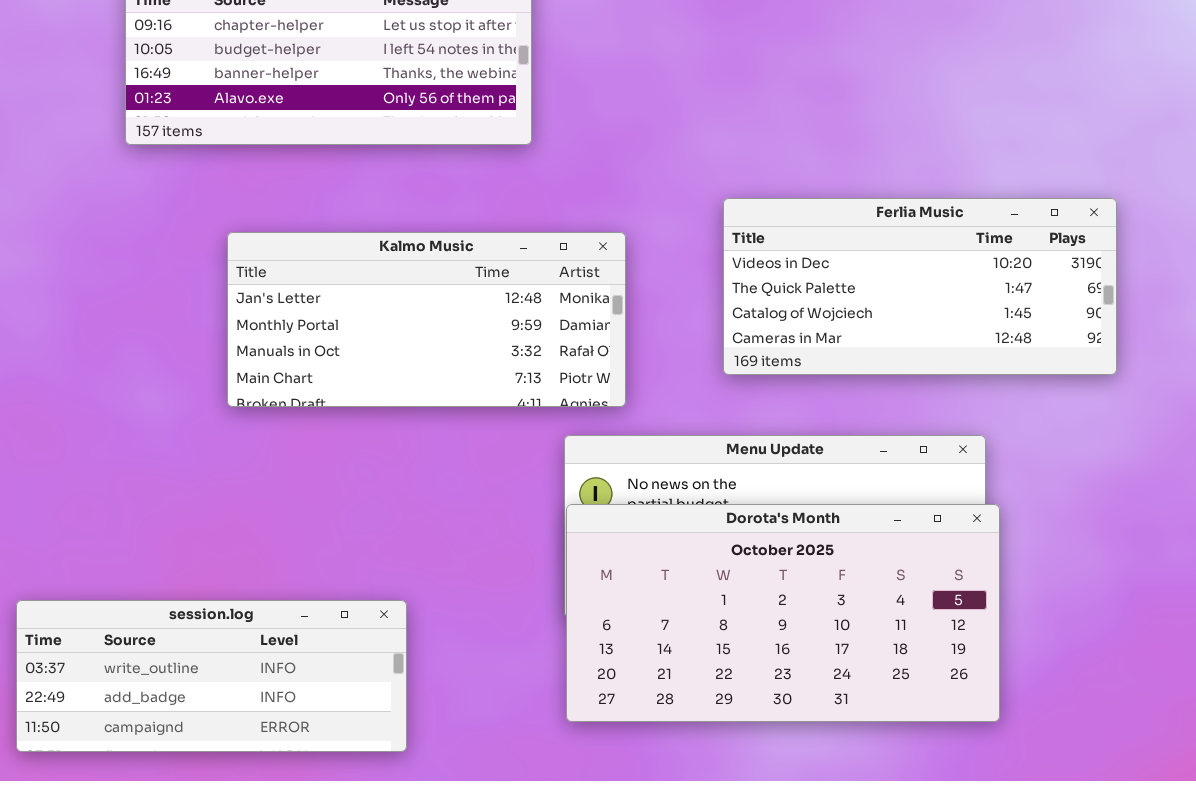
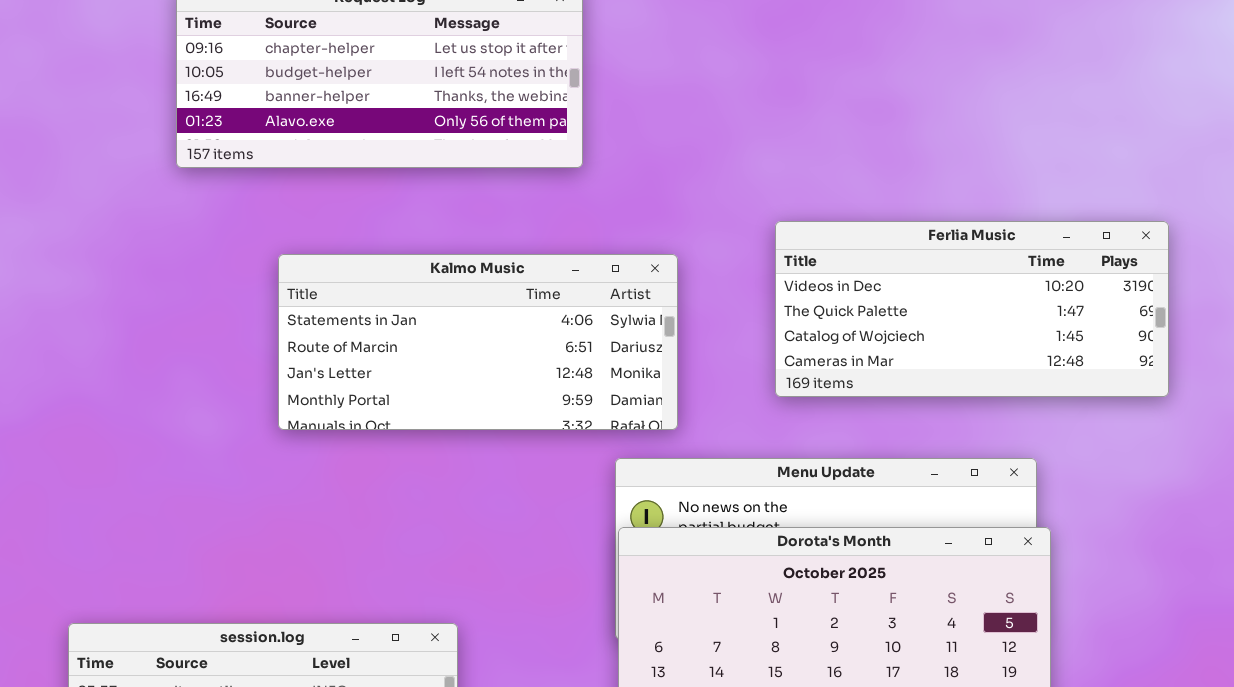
Kalmo Music: [227,232,626,407] -> [278,254,678,430], scrolled up 2 rows

